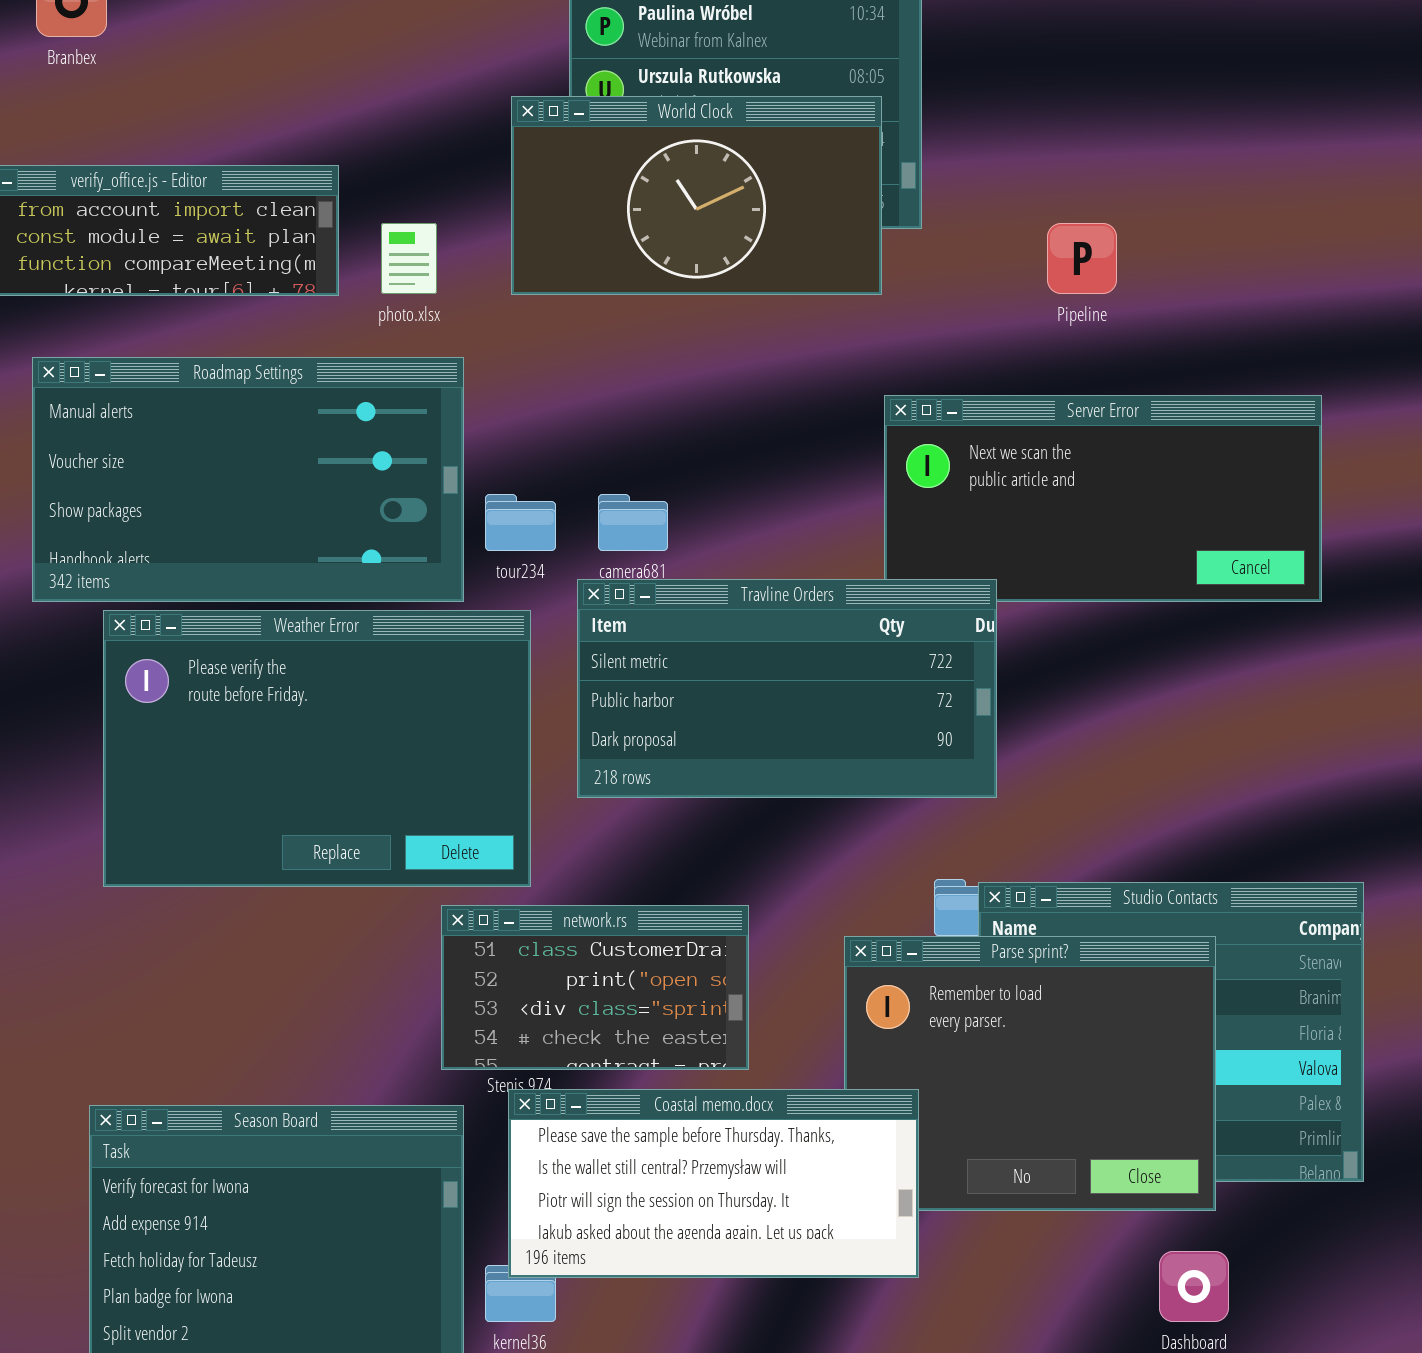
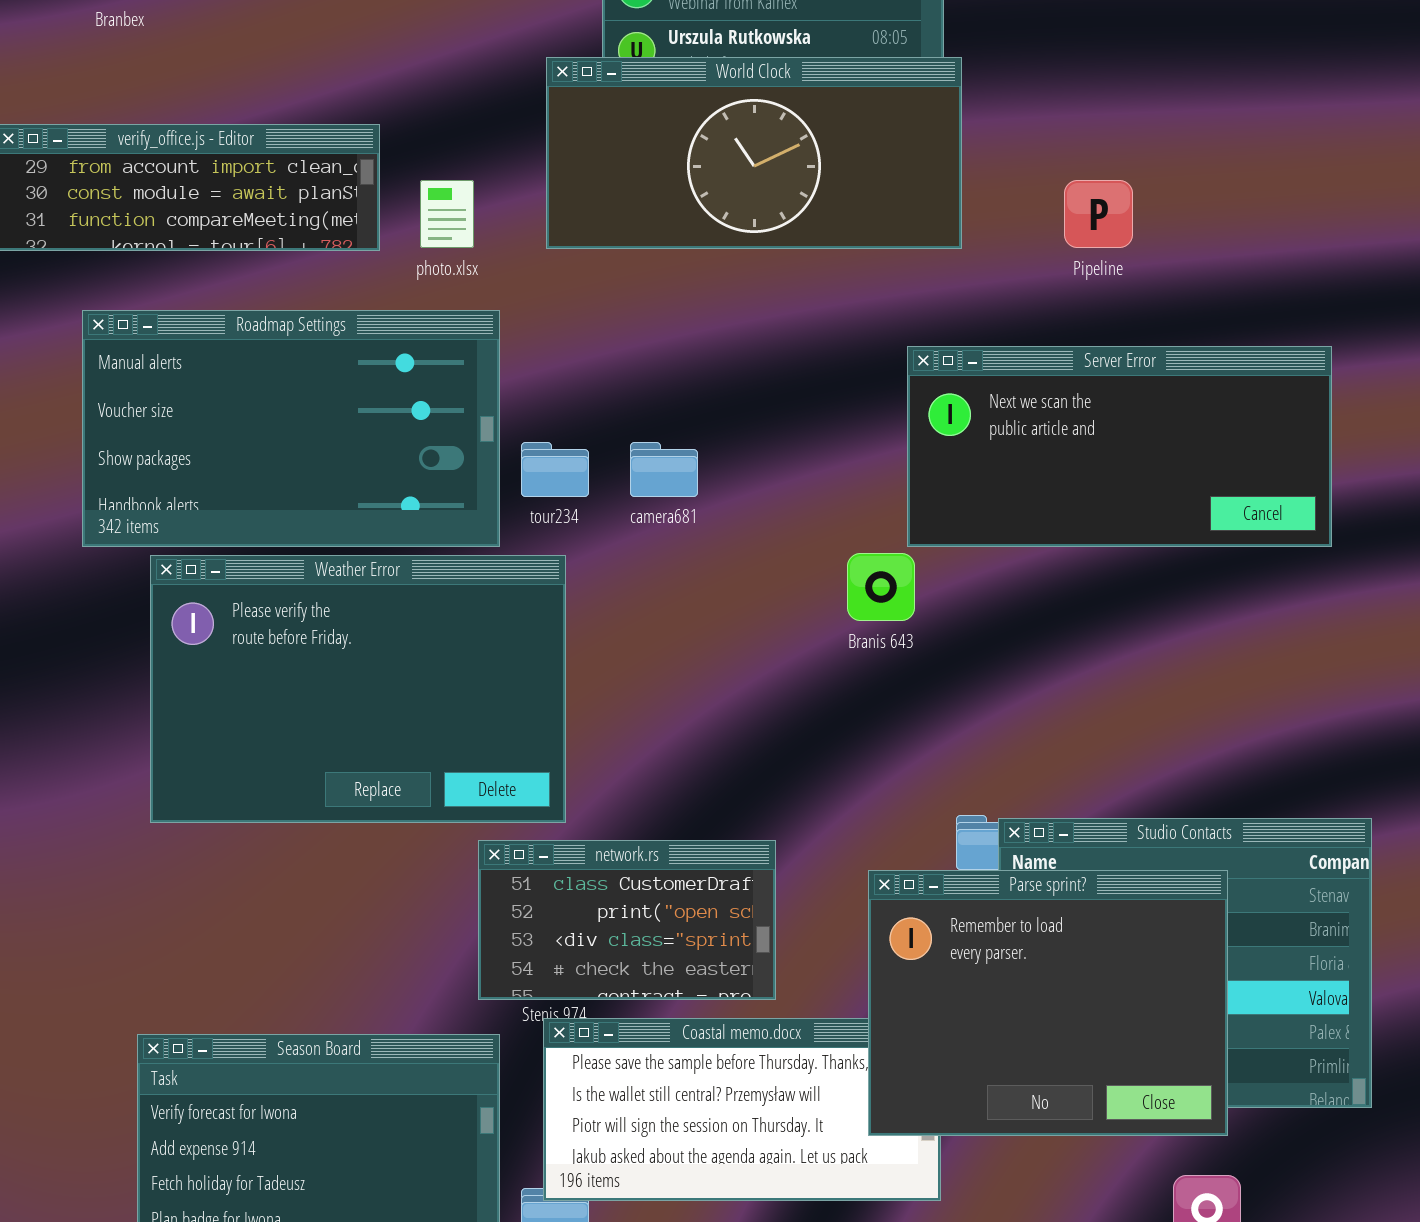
World Clock: [511,96,882,295] -> [546,57,962,249], resized
Travline Orders: [577,579,997,798] -> none, closed
Parse sprint?: [844,936,1216,1211] -> [868,870,1228,1136], raised

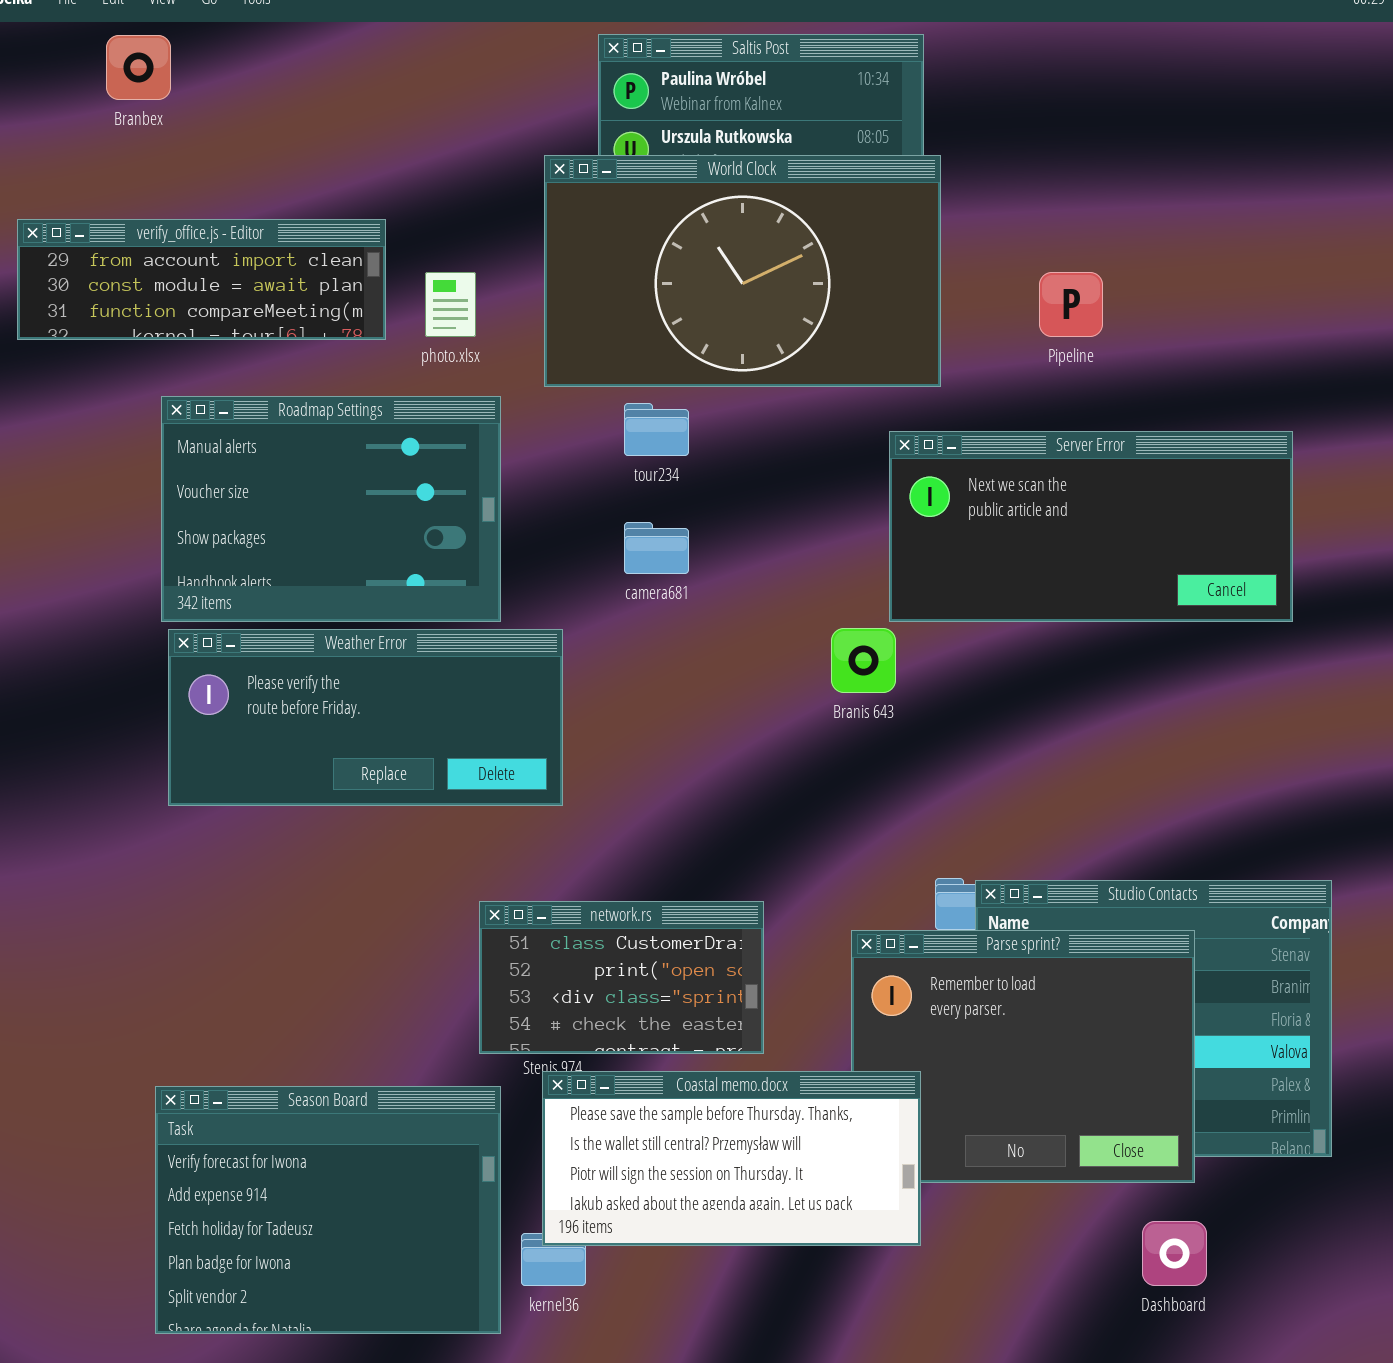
World Clock: [546,57,962,249] -> [544,155,941,387], resized
Roadmap Settings: [82,310,500,547] -> [161,396,501,622], resized
tour234: [521,442,589,497] -> [624,403,689,456], moved
Weather Error: [150,555,566,823] -> [168,629,563,806], resized
Coastal memo.docx: [543,1018,941,1201] -> [542,1071,921,1246], raised

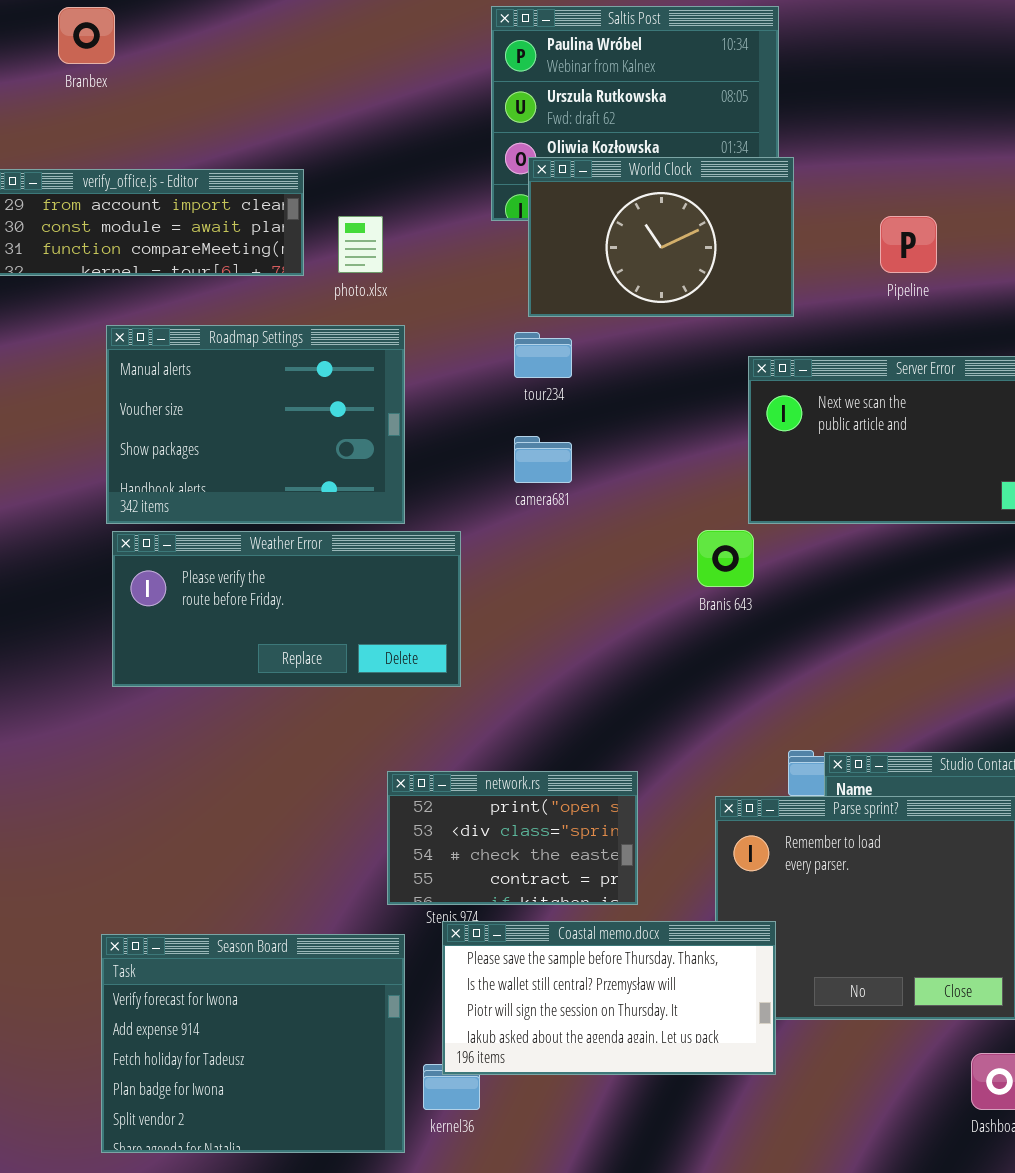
World Clock: [544,155,941,387] -> [528,157,794,317], resized
network.rs: [479,901,764,1054] -> [387,771,638,905], scrolled down 1 row

